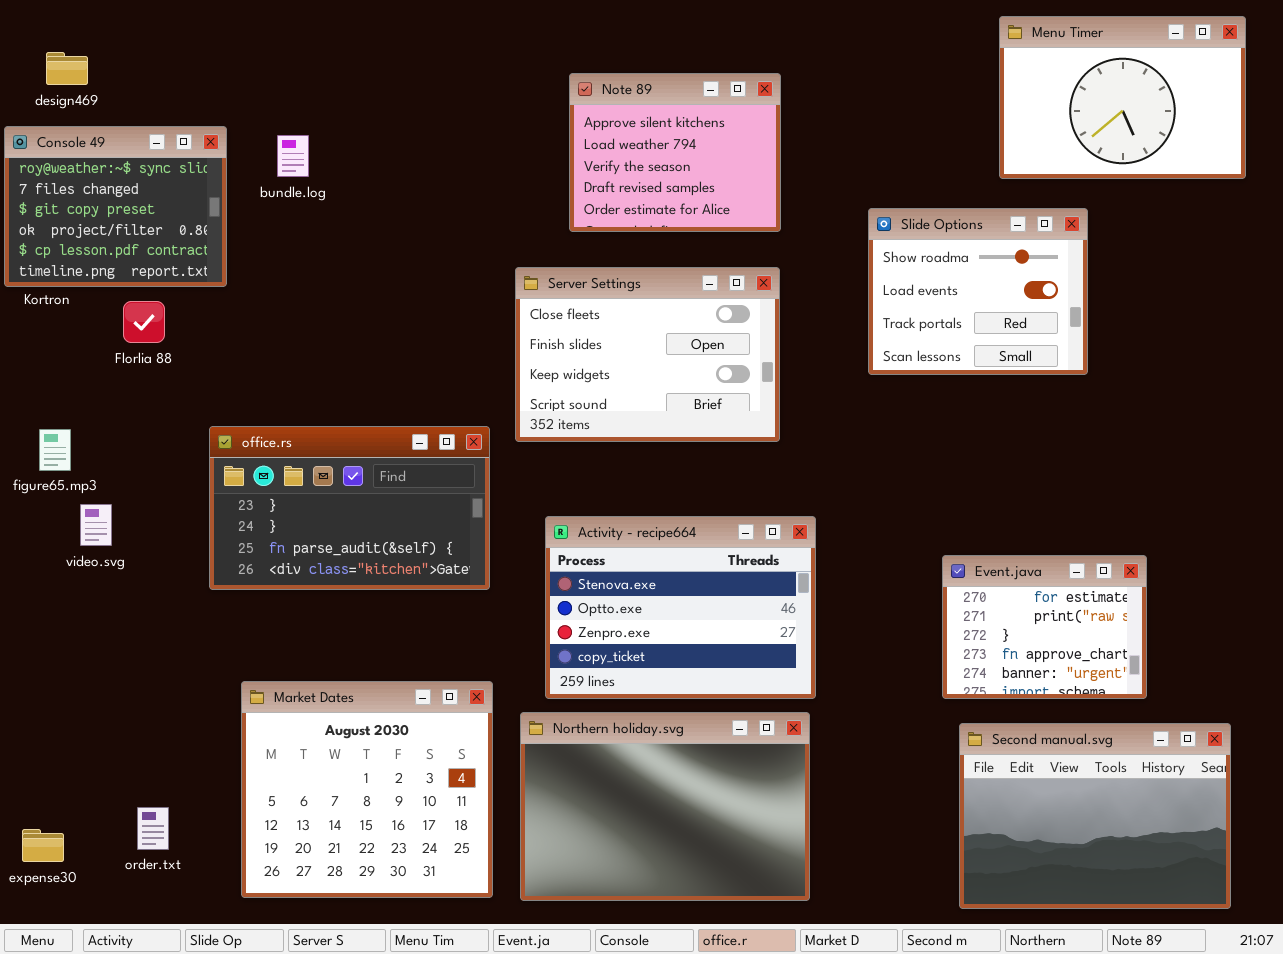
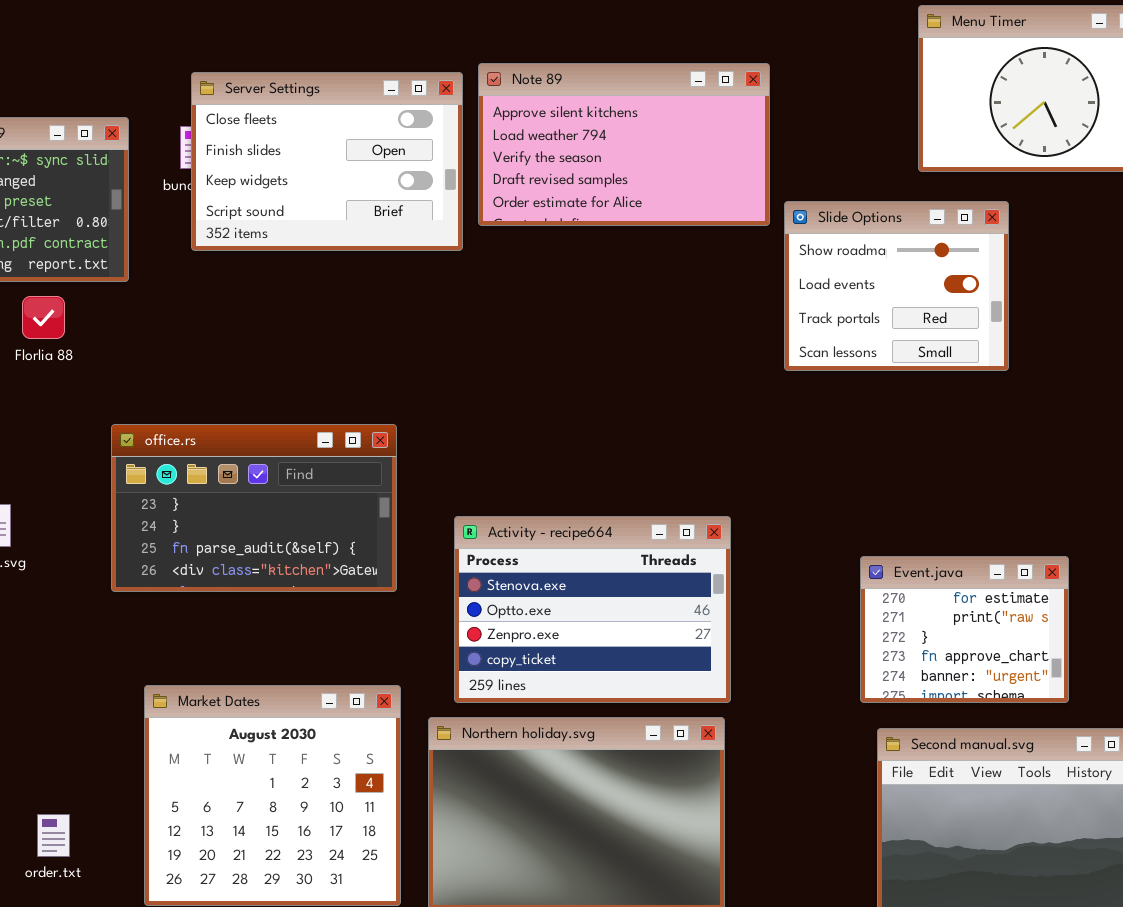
Note 89: [569,73,781,232] -> [478,63,770,226], resized
Server Settings: [515,267,780,442] -> [191,72,463,251], moved

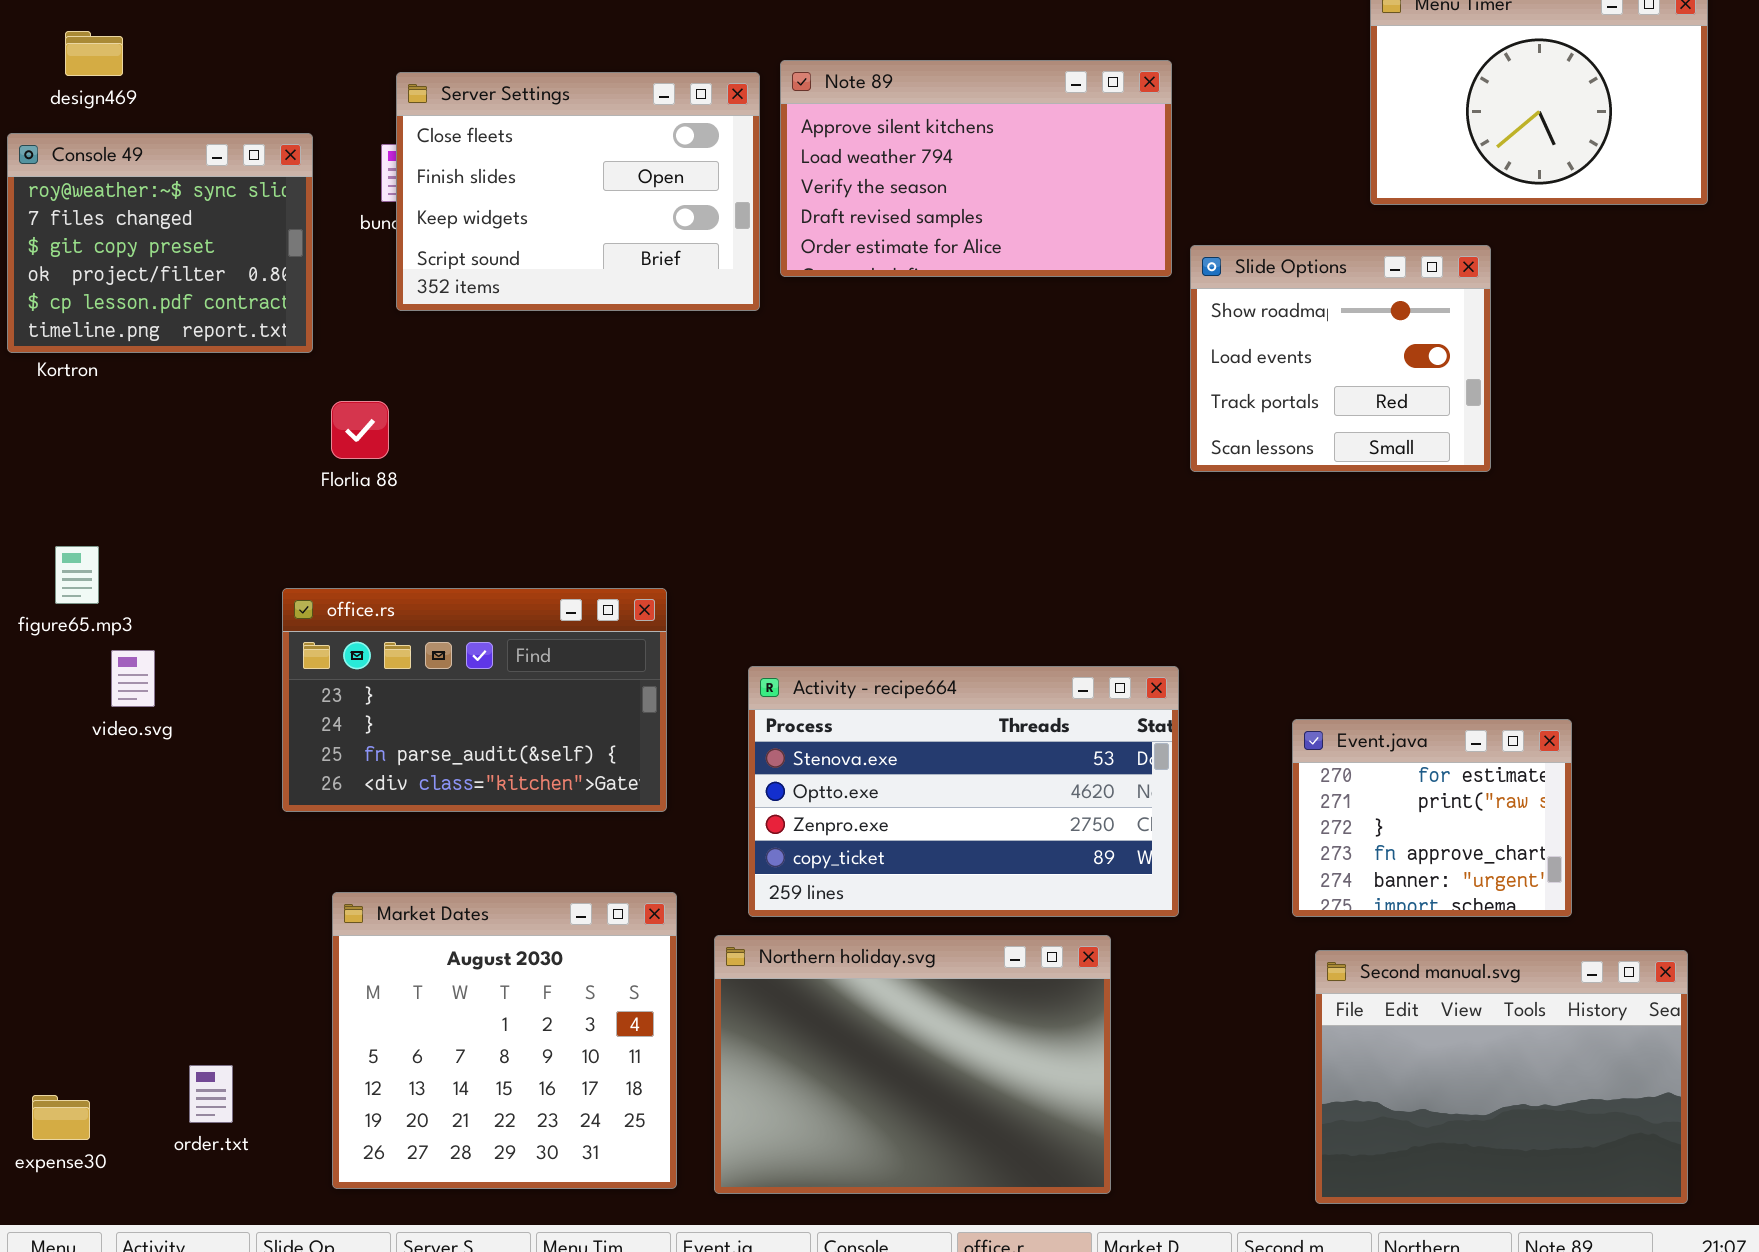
Florlia 88: [22,296,65,339] -> [331,401,389,459], moved
office.rs: [111,424,397,592] -> [282,588,667,812], moved
Activity - recipe664: [454,516,731,703] -> [748,666,1179,917], resized

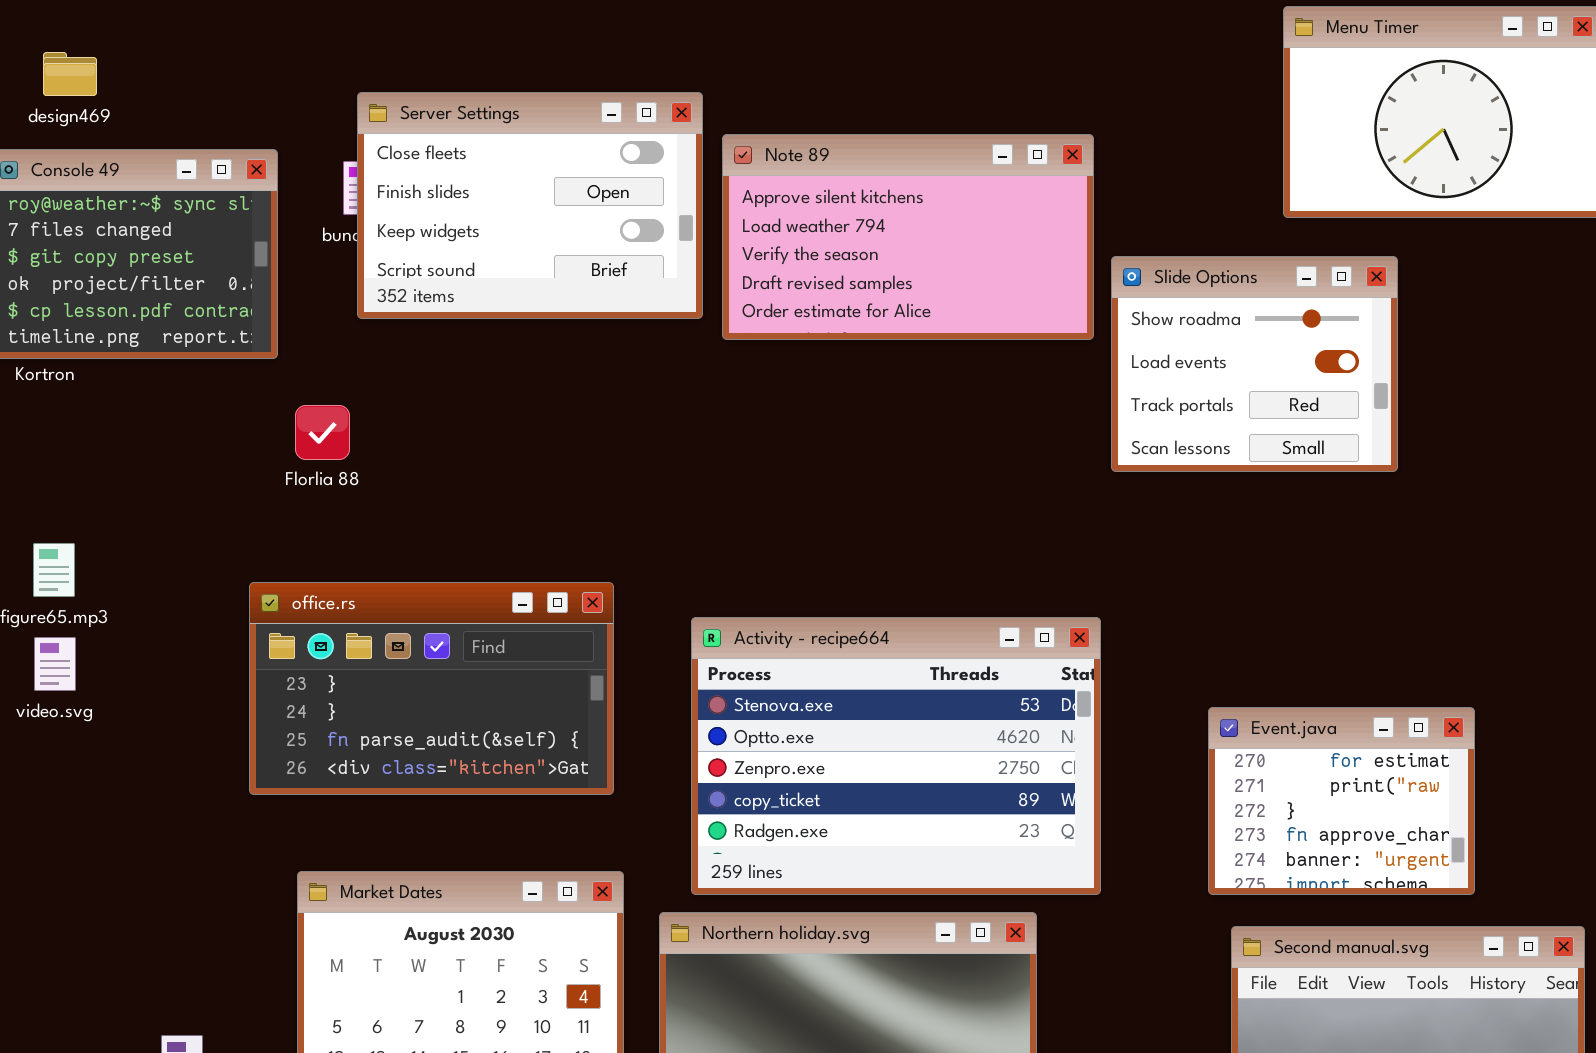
Note 89: [780,60,1172,277] -> [722,134,1094,340], moved
video.svg: [111,650,155,707] -> [34,637,76,691], moved
Activity - recipe664: [748,666,1179,917] -> [691,617,1101,895], resized

